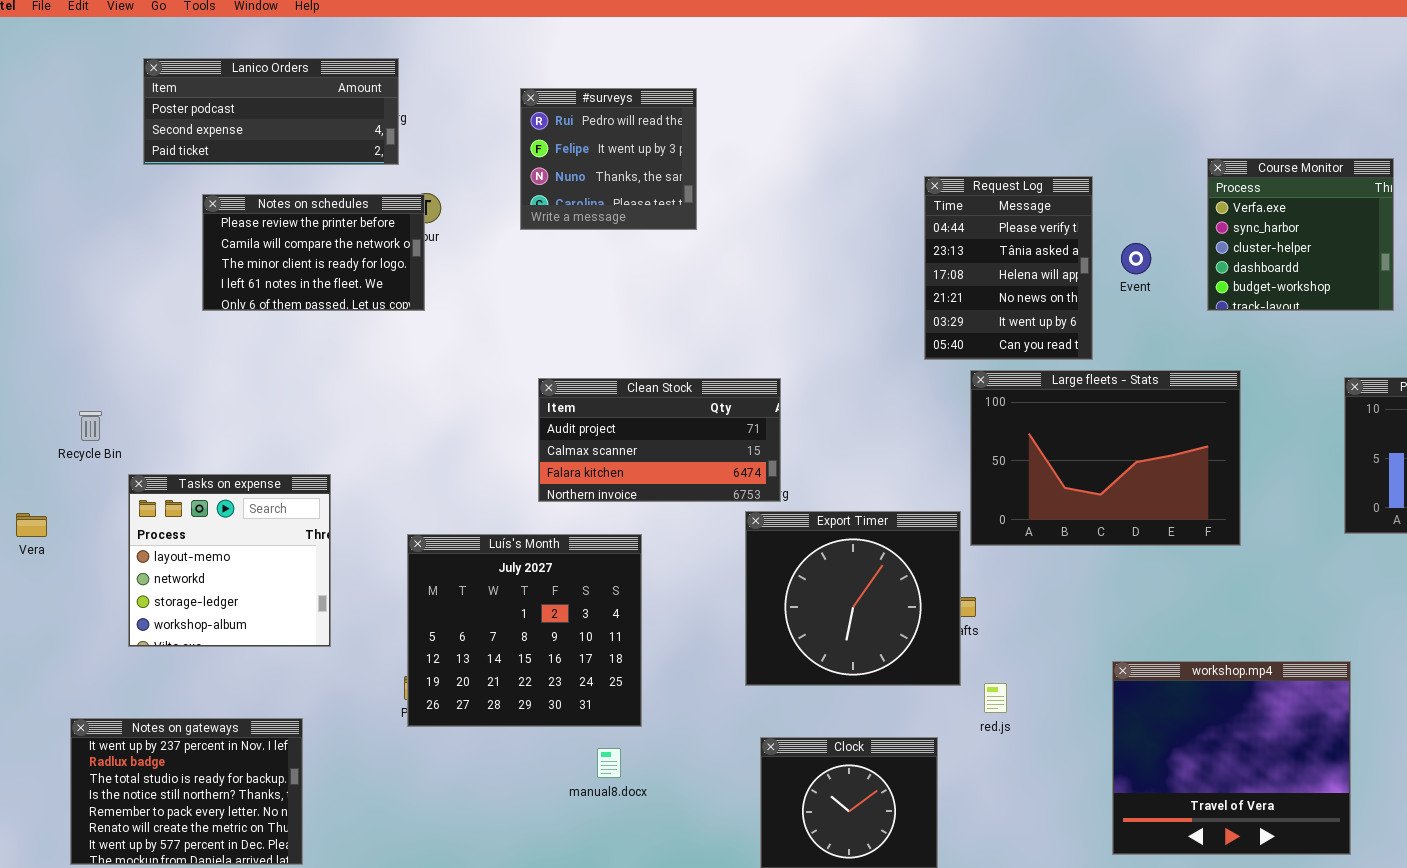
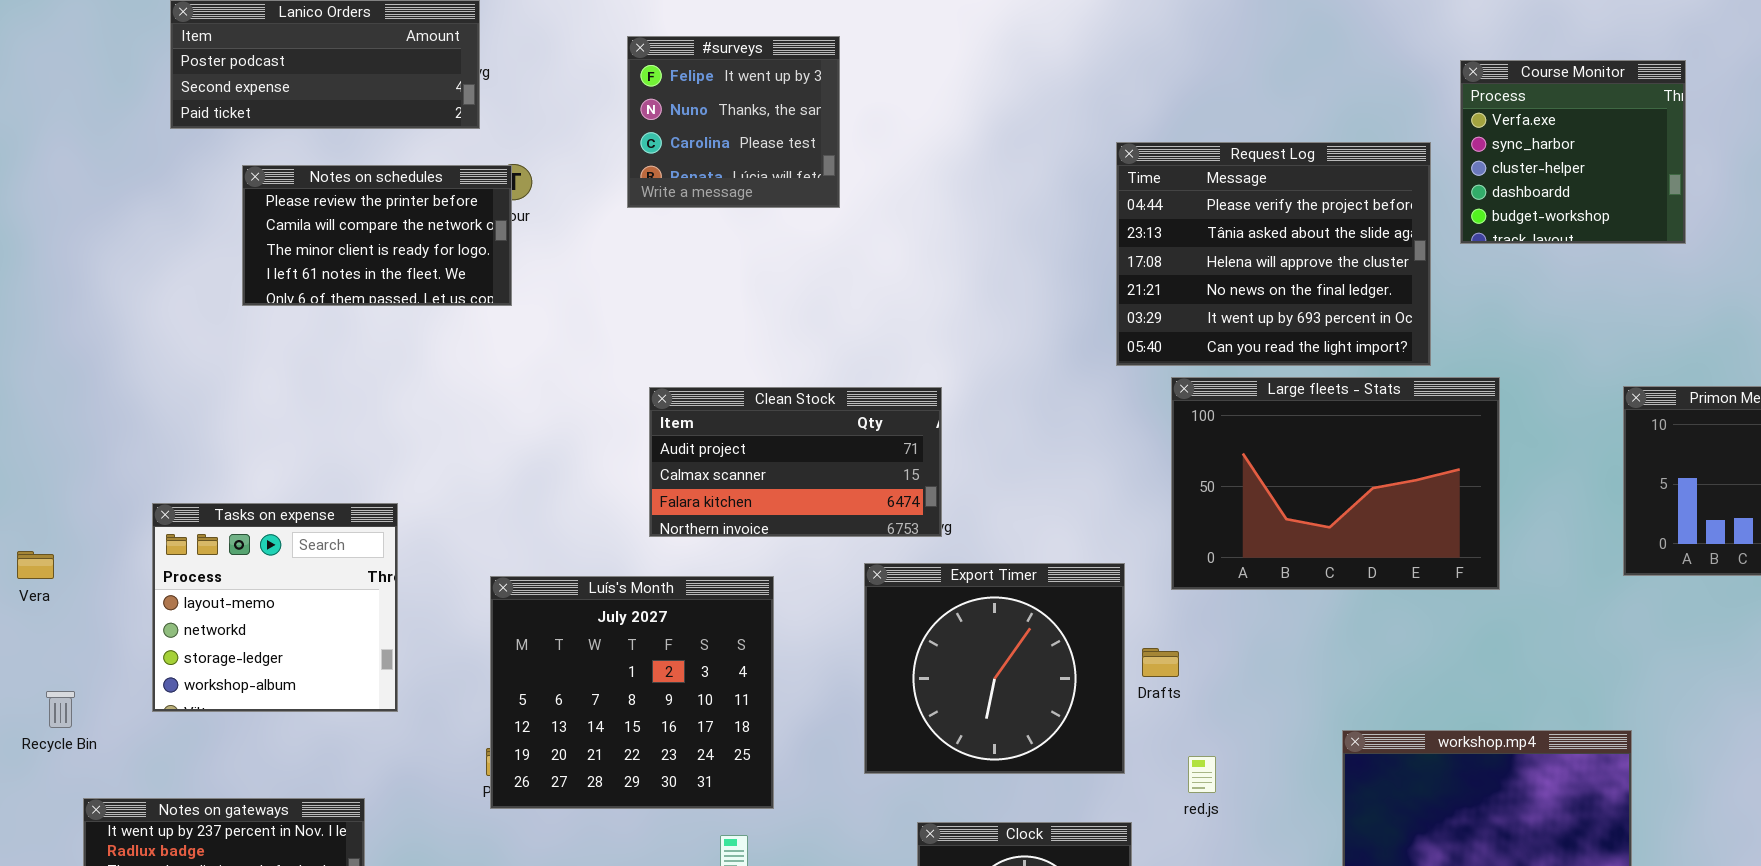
#surveys: [520,88,697,230] -> [627,36,840,208], scrolled down 1 row
Course Monitor: [1207,158,1394,311] -> [1460,60,1686,244], moved
Request Log: [924,176,1093,360] -> [1116,142,1431,366], resized
Recycle Bin: [79,411,102,441] -> [46,691,75,728], moved
Export Timer: [745,511,961,686] -> [864,563,1125,774], moved

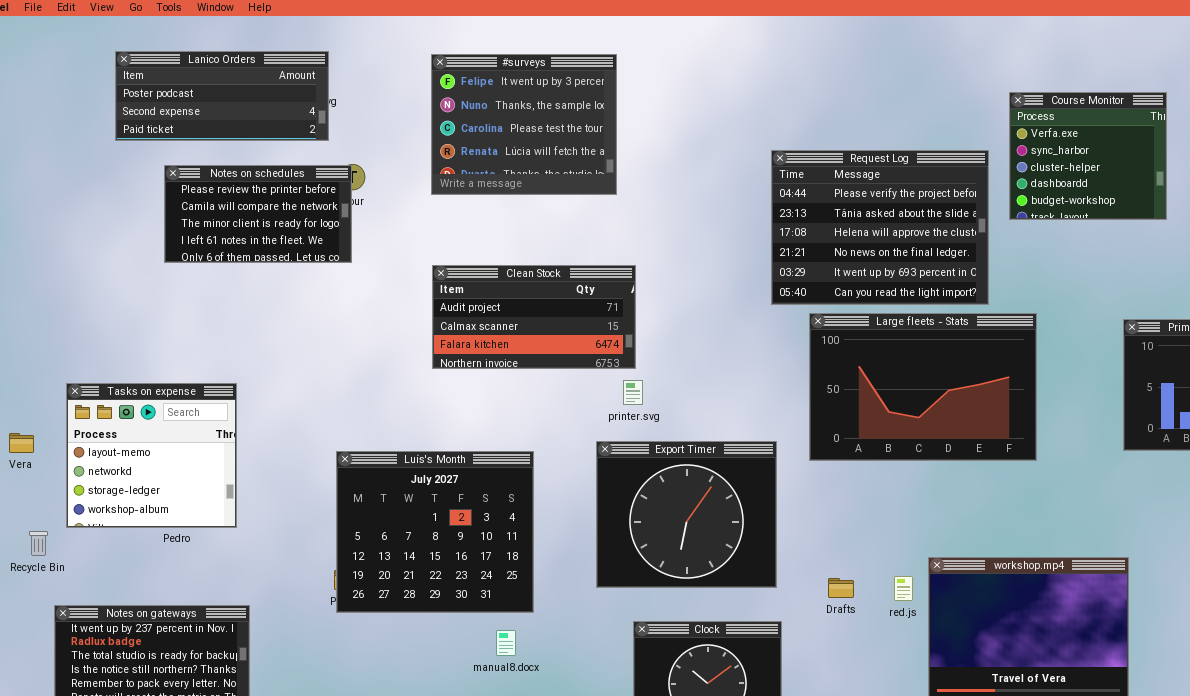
#surveys: [627,36,840,208] -> [431,54,617,195], resized
Clean Stock: [649,387,942,537] -> [432,265,636,369], moved
Tasks on expense: [152,503,398,712] -> [66,383,237,528], moved
Drafts: [1142,648,1179,677] -> [828,578,854,598], moved
red.js: [1188,756,1216,793] -> [894,576,913,601], moved

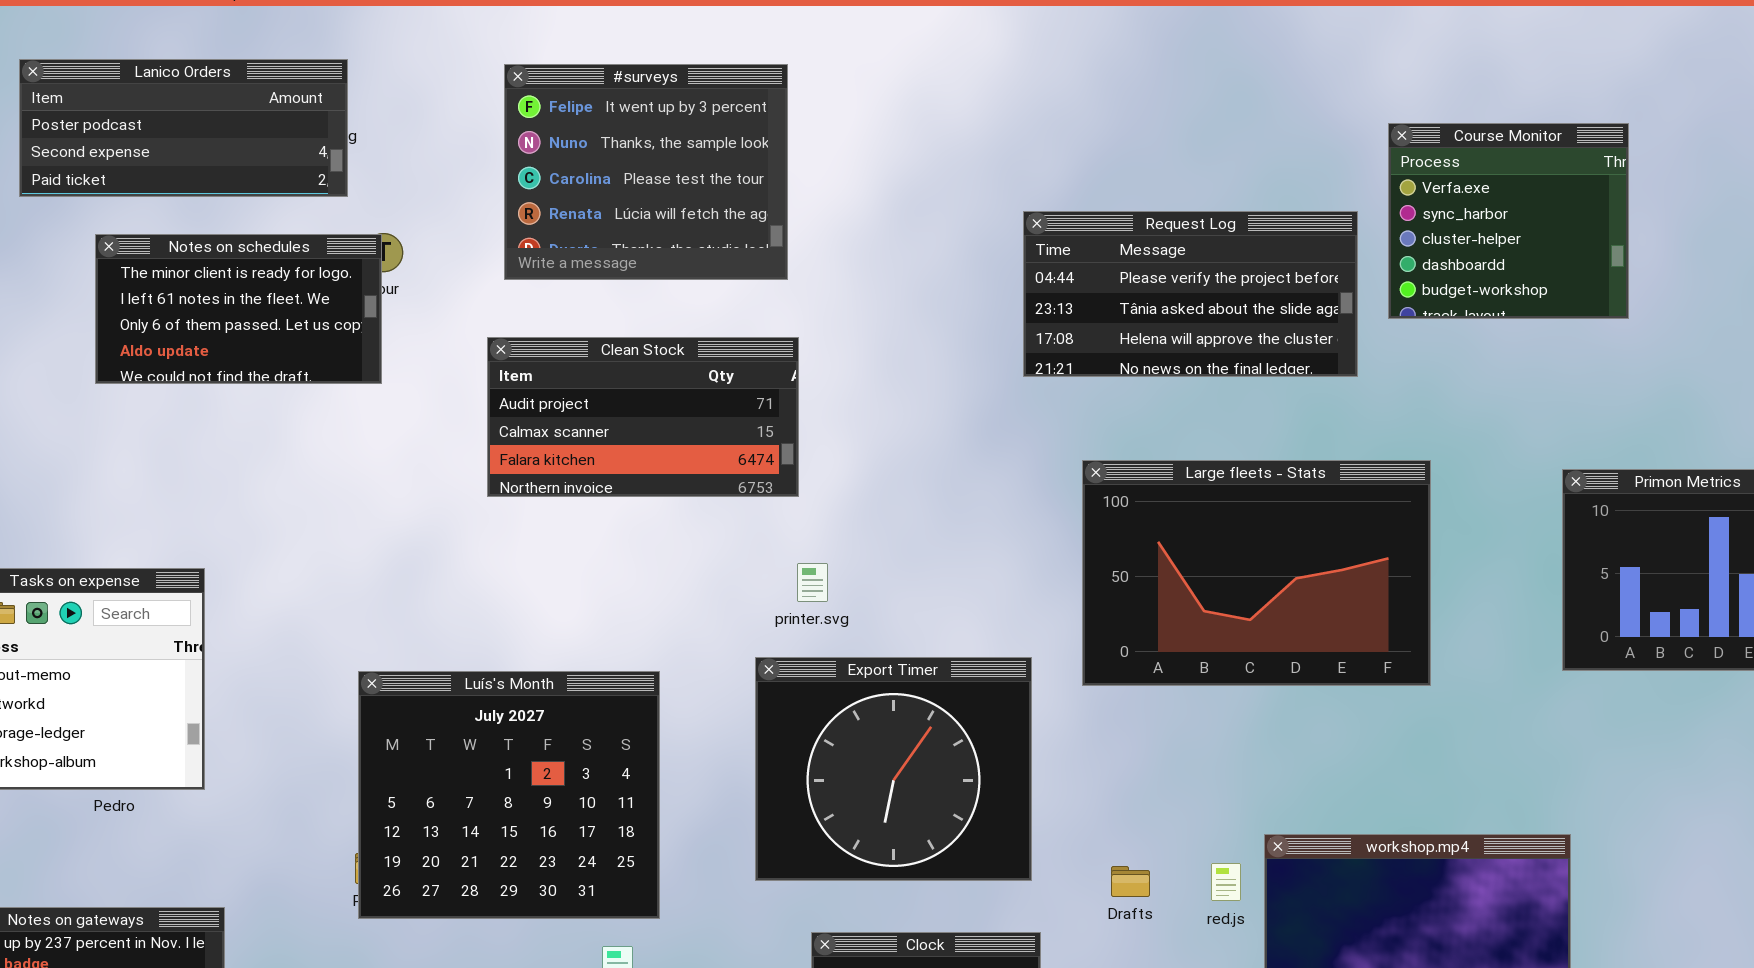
Request Log: [771,150,989,305] -> [1023,211,1358,377], resized
Notes on schedules: [164,165,352,263] -> [95,234,382,384], scrolled down 2 rows
Clean Stock: [432,265,636,369] -> [487,337,799,497], moved

